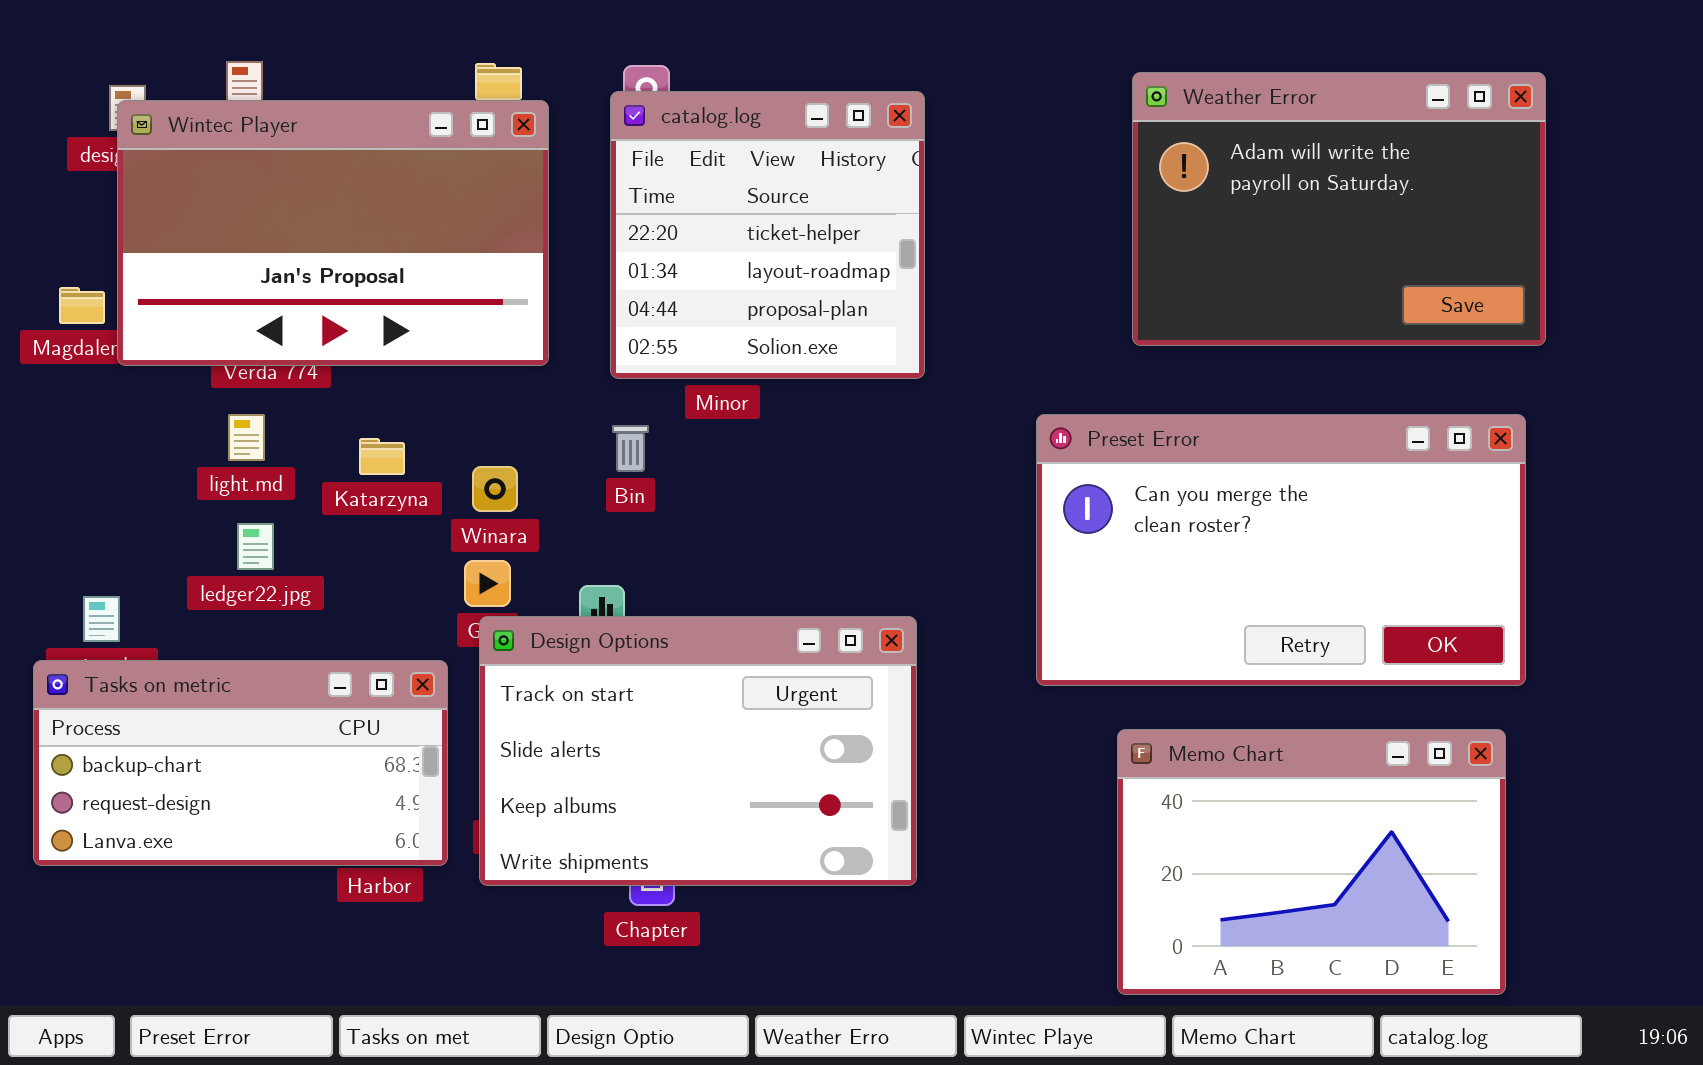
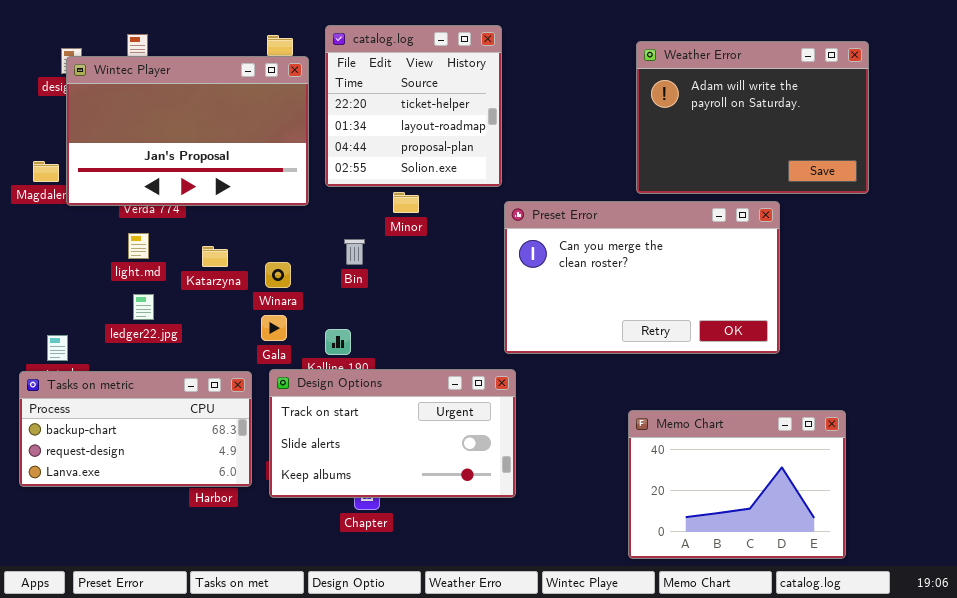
catalog.log: [610,91,925,379] -> [325,25,502,187], moved
Preset Error: [1036,414,1526,686] -> [504,201,780,354], moved
Design Options: [479,616,917,886] -> [269,369,516,498], resized

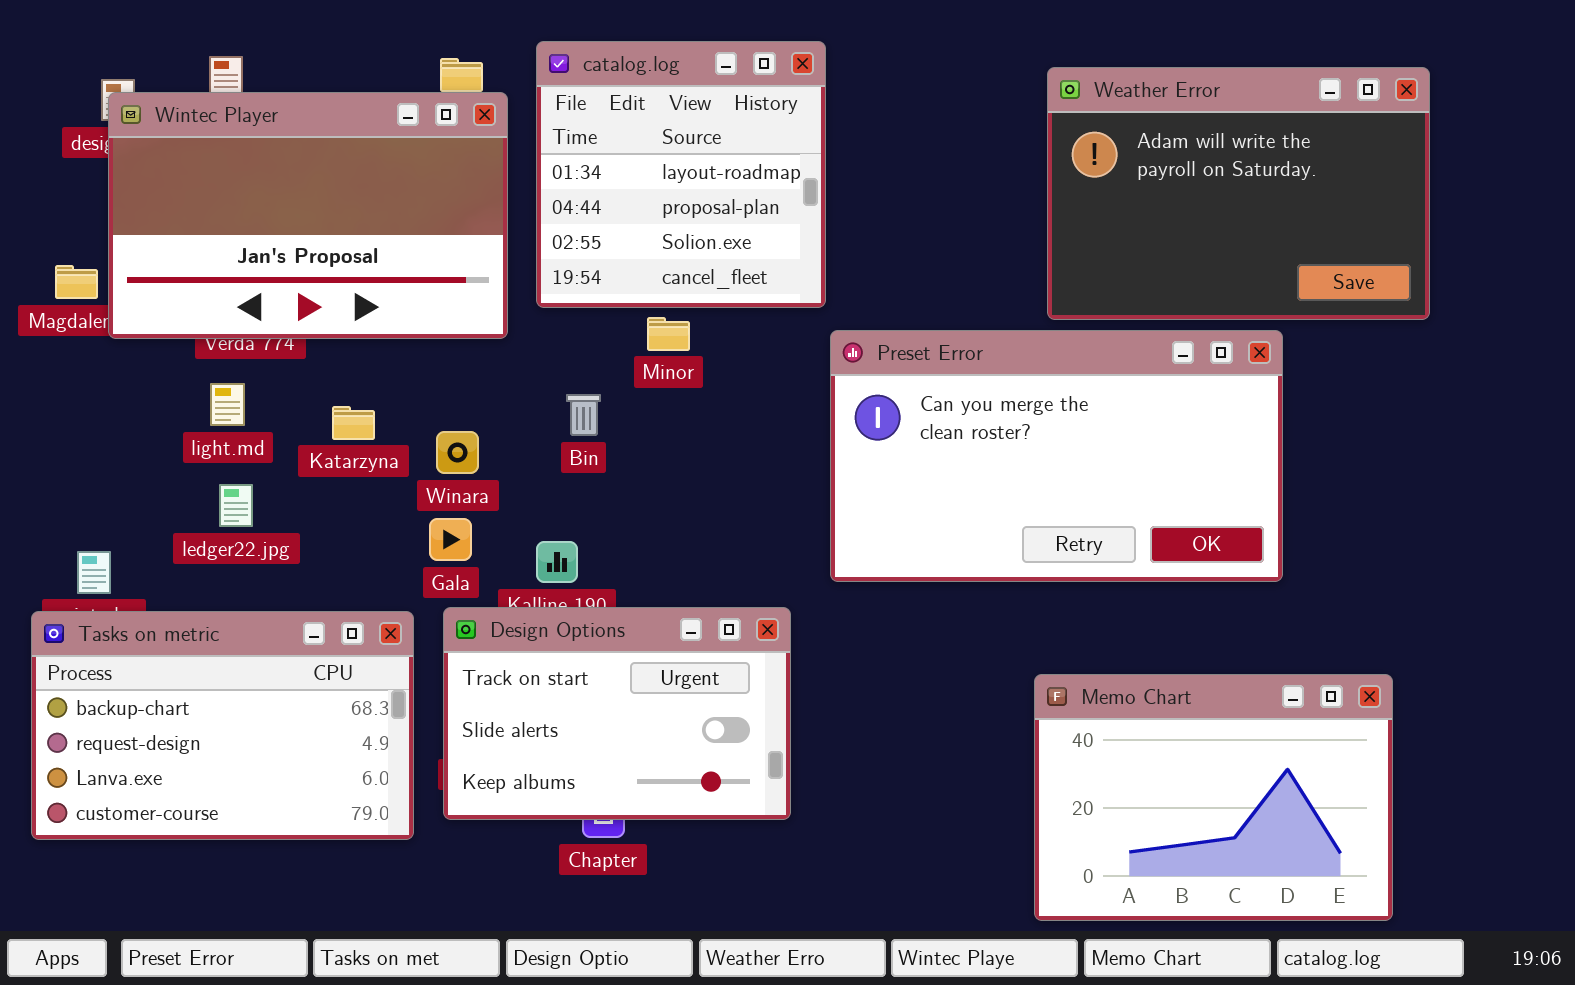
catalog.log: [325,25,502,187] -> [536,41,826,308], scrolled down 1 row
Design Options: [269,369,516,498] -> [443,607,791,820], resized
Tasks on metric: [19,371,252,487] -> [31,611,414,840], resized

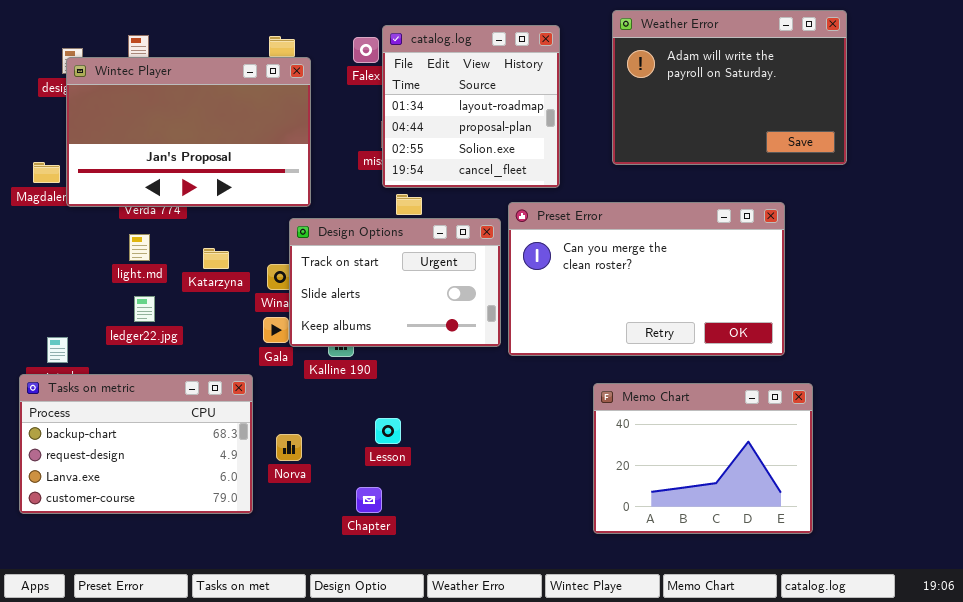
catalog.log: [536,41,826,308] -> [382,25,560,188], moved
Weather Error: [1047,67,1430,320] -> [612,10,847,165], moved
Design Options: [443,607,791,820] -> [289,218,501,347], moved
Memo Chart: [1034,674,1393,921] -> [593,383,813,534], moved

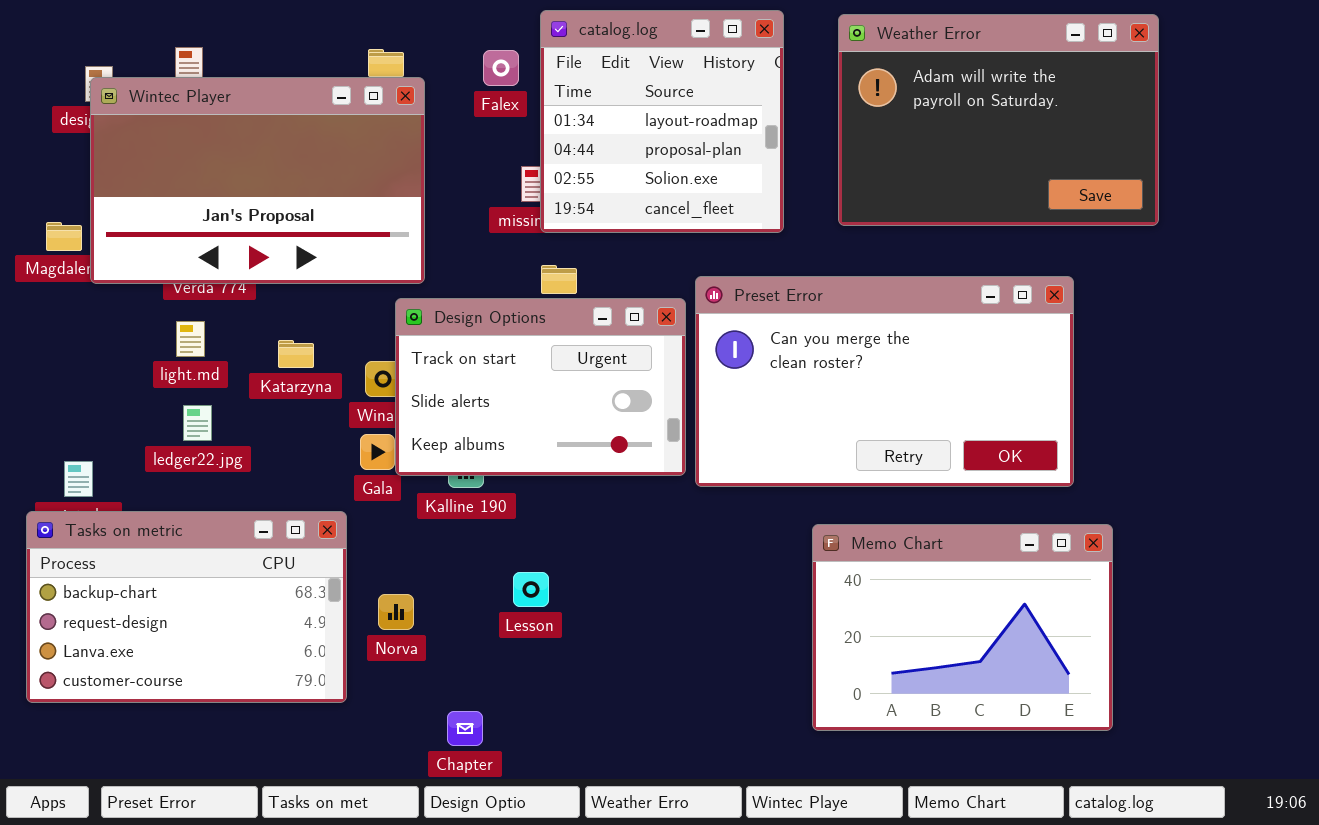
catalog.log: [382,25,560,188] -> [540,10,784,233], moved
Chapter: [356,487,382,513] -> [447,711,483,746], moved

